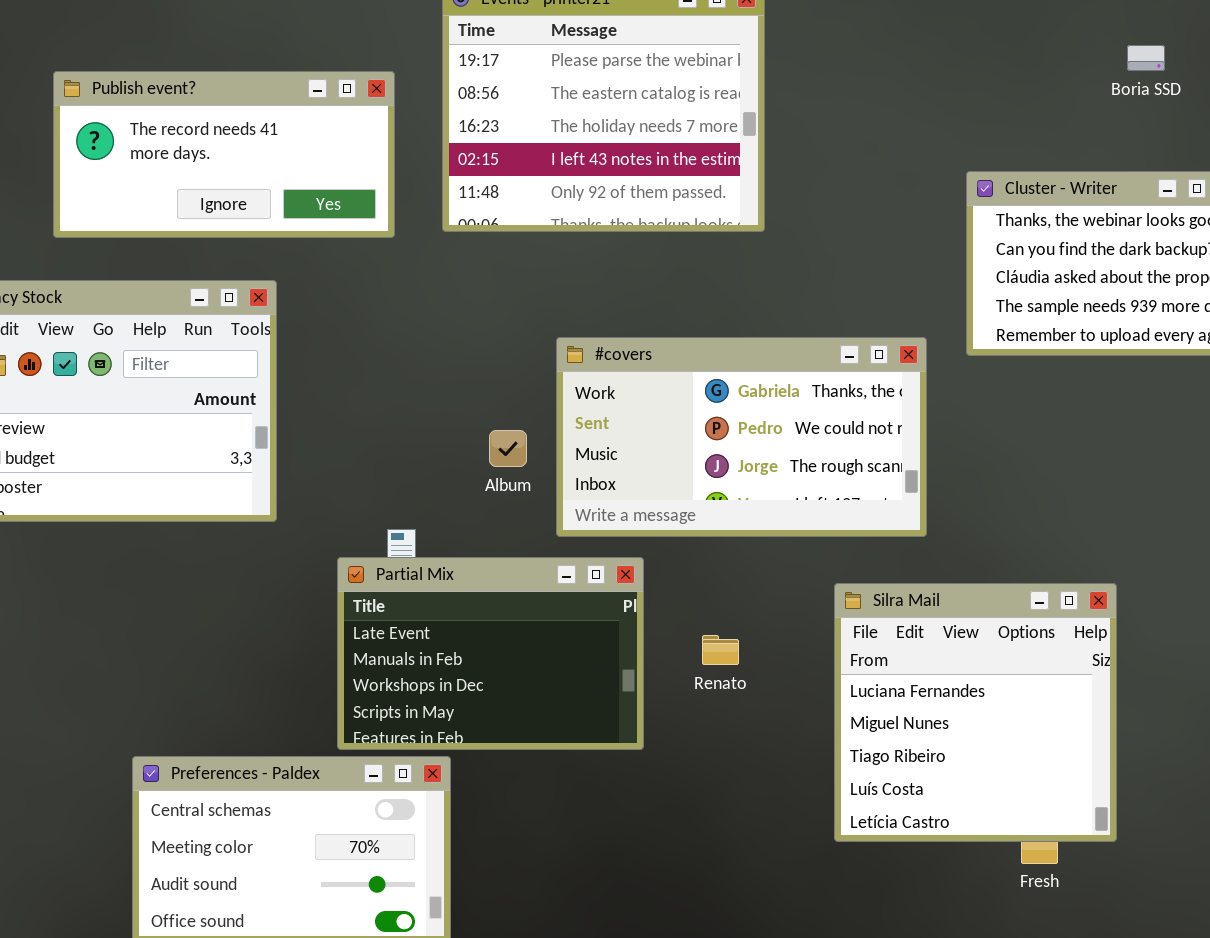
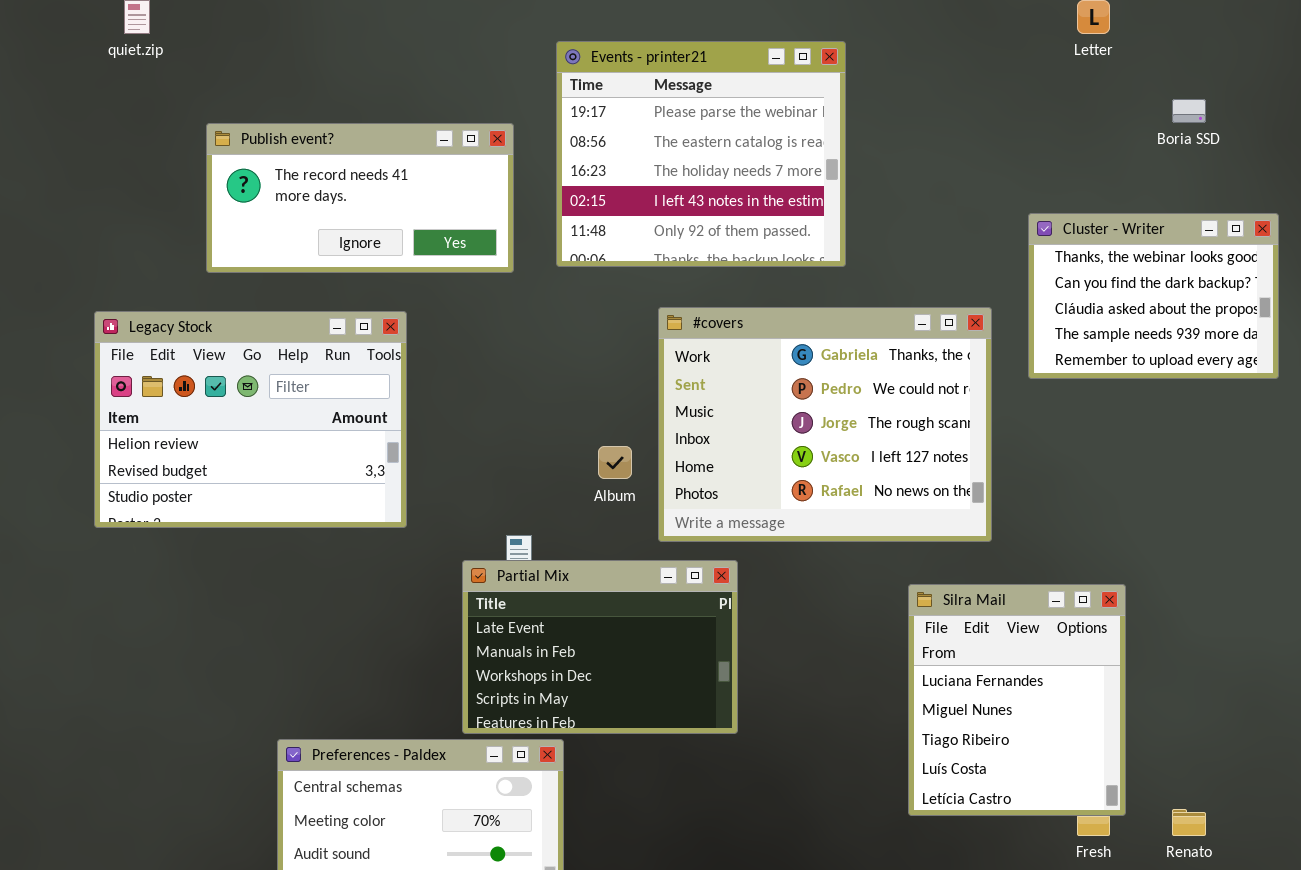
#covers: [556,337,927,537] -> [658,307,992,542], resized
Silra Mail: [834,583,1117,842] -> [908,584,1126,816], resized
Renato: [702,635,739,665] -> [1172,809,1206,836], moved

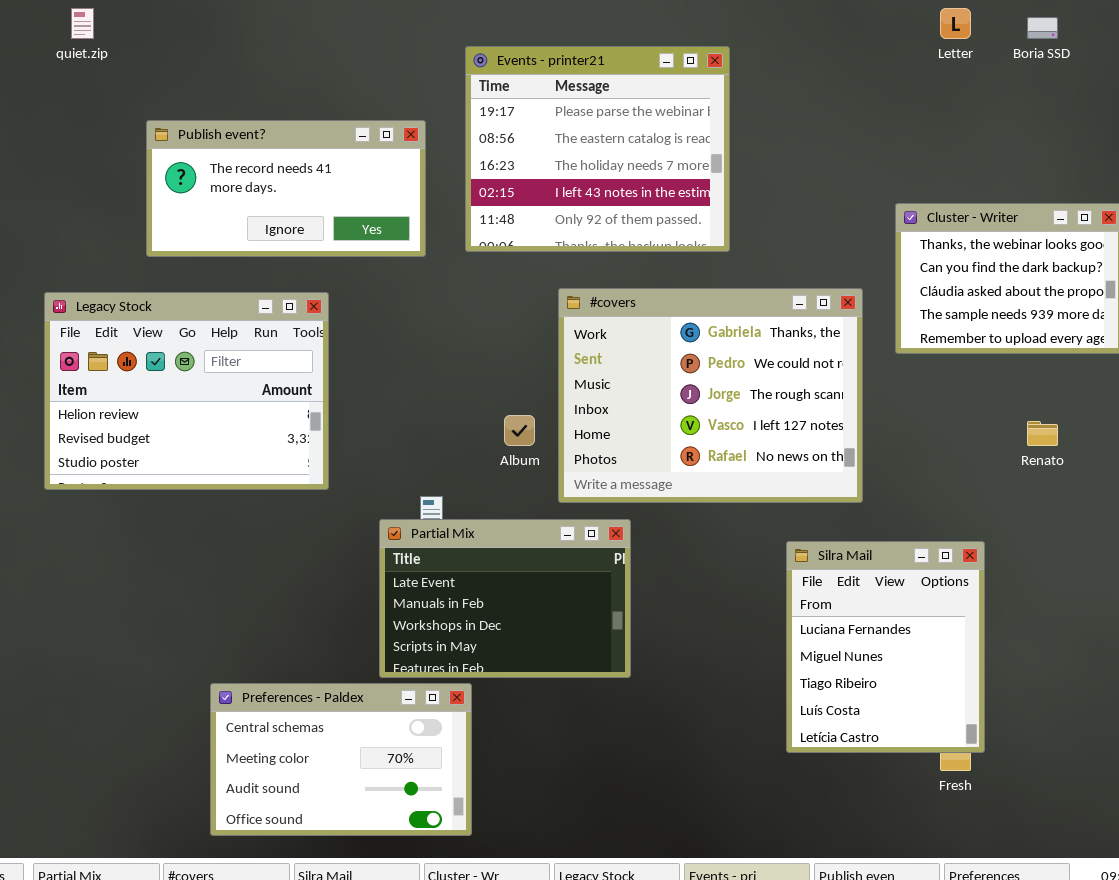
Boria SSD: [1172,99,1206,123] -> [1027,17,1058,39], moved
Renato: [1172,809,1206,836] -> [1027,421,1058,446], moved

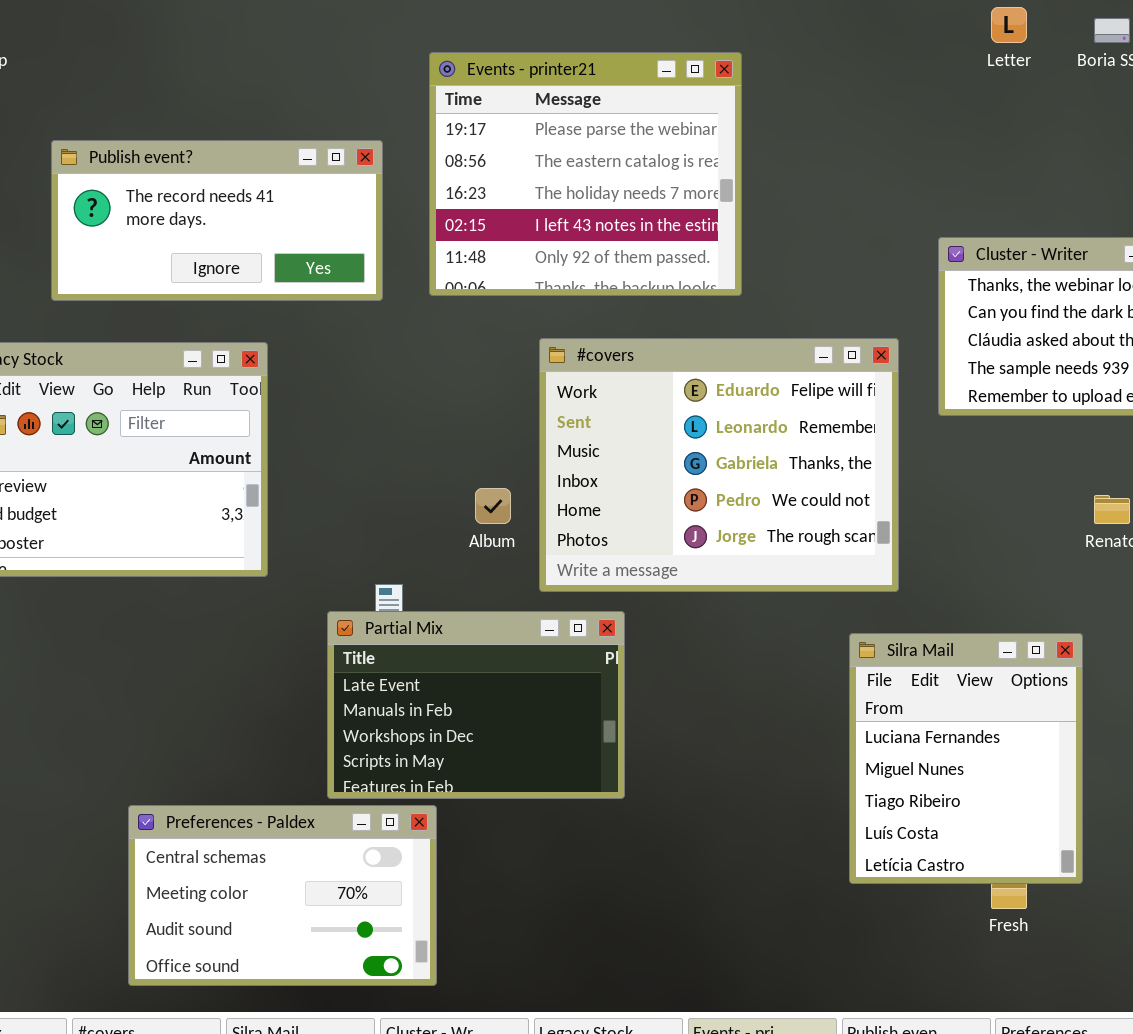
#covers: [558,288,863,503] -> [539,338,899,592], scrolled up 2 rows
Silra Mail: [786,541,985,753] -> [849,633,1083,884], moved

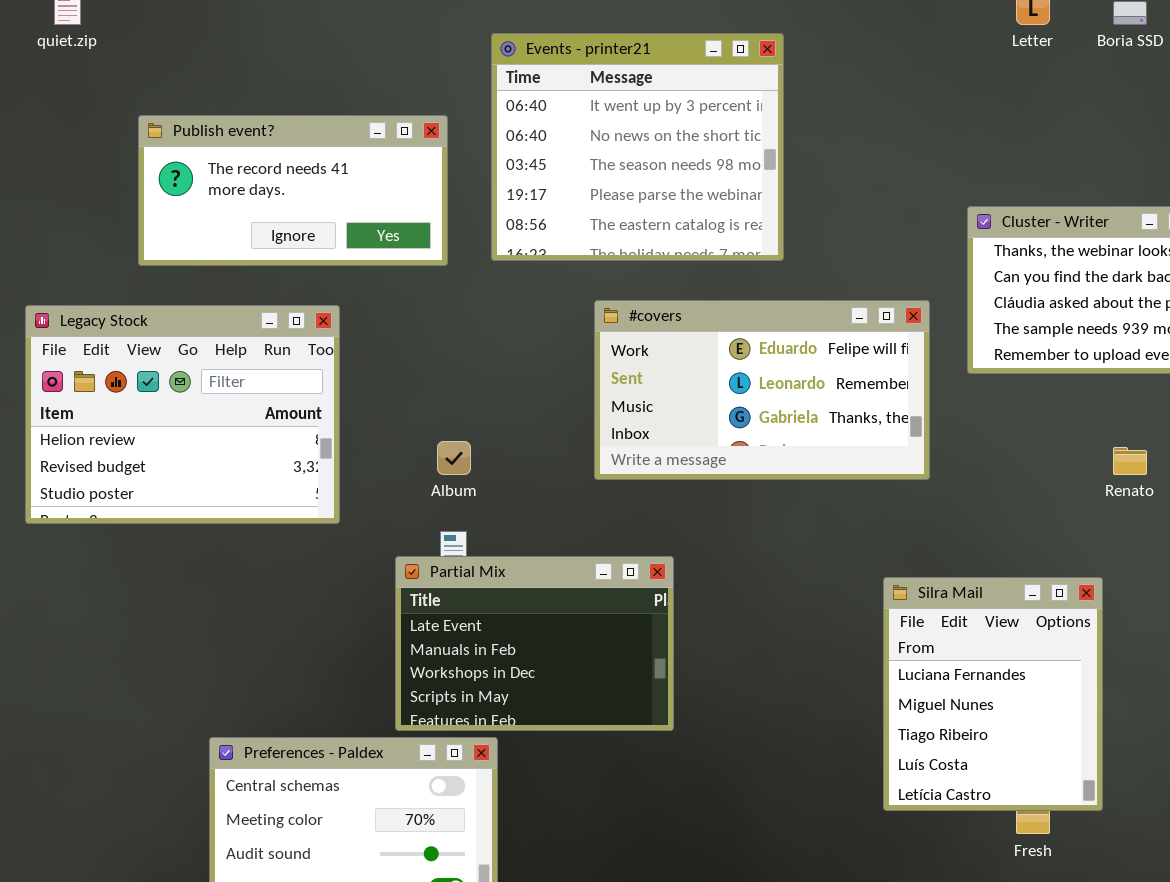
Events - printer21: [429,52,742,296] -> [491,33,784,261], scrolled up 3 rows
#covers: [539,338,899,592] -> [594,300,930,480], resized
Album: [475,488,511,524] -> [437,441,471,475], moved

